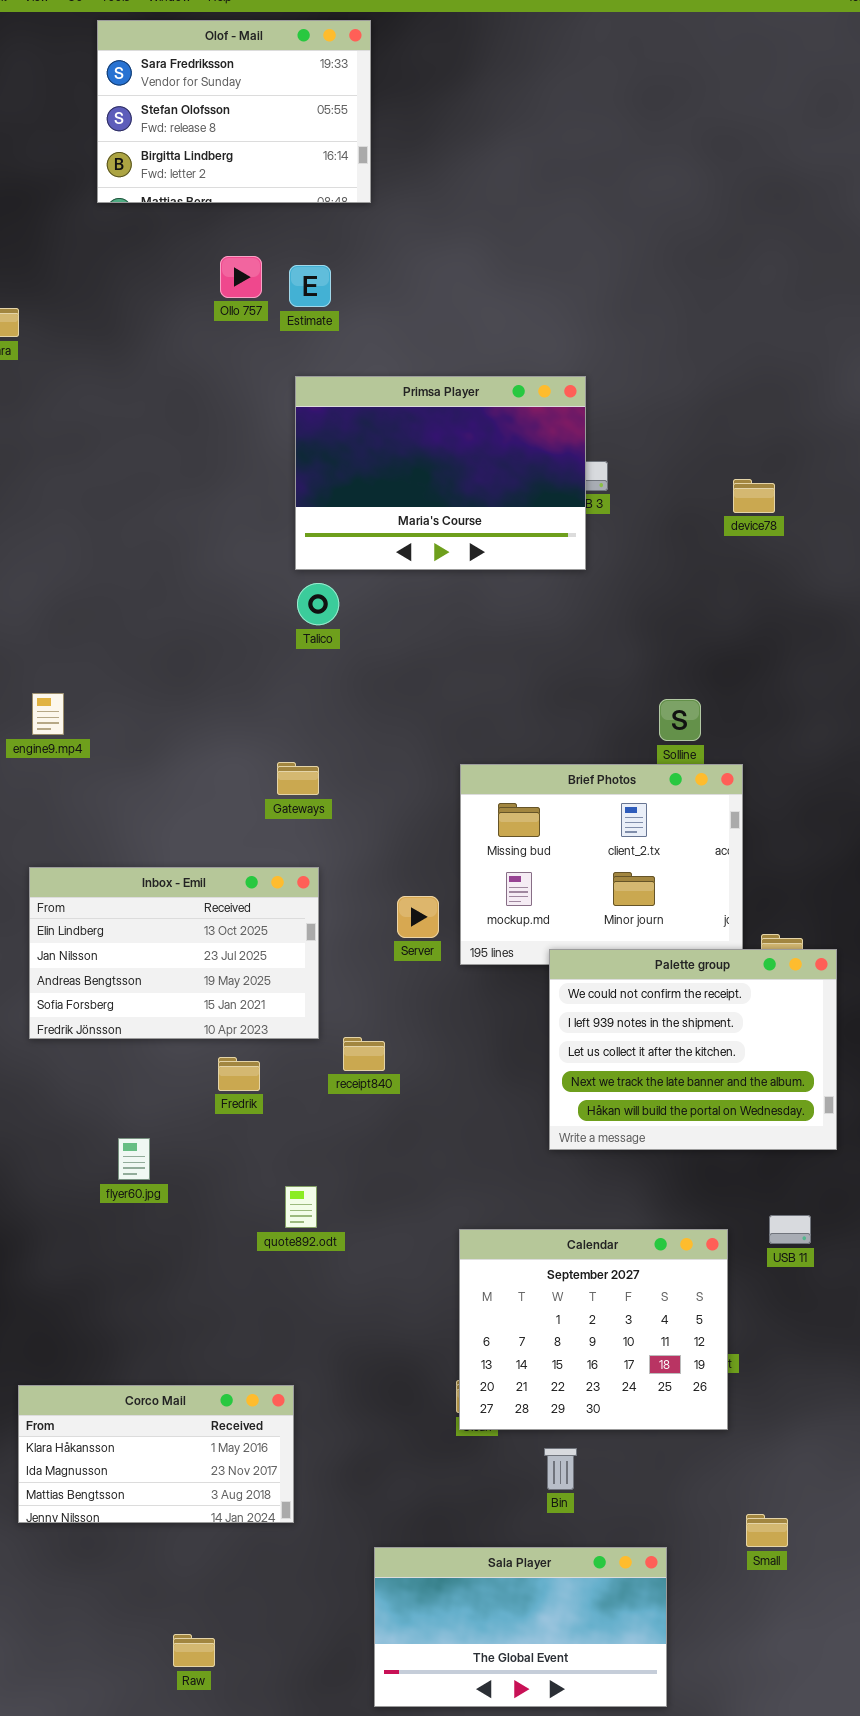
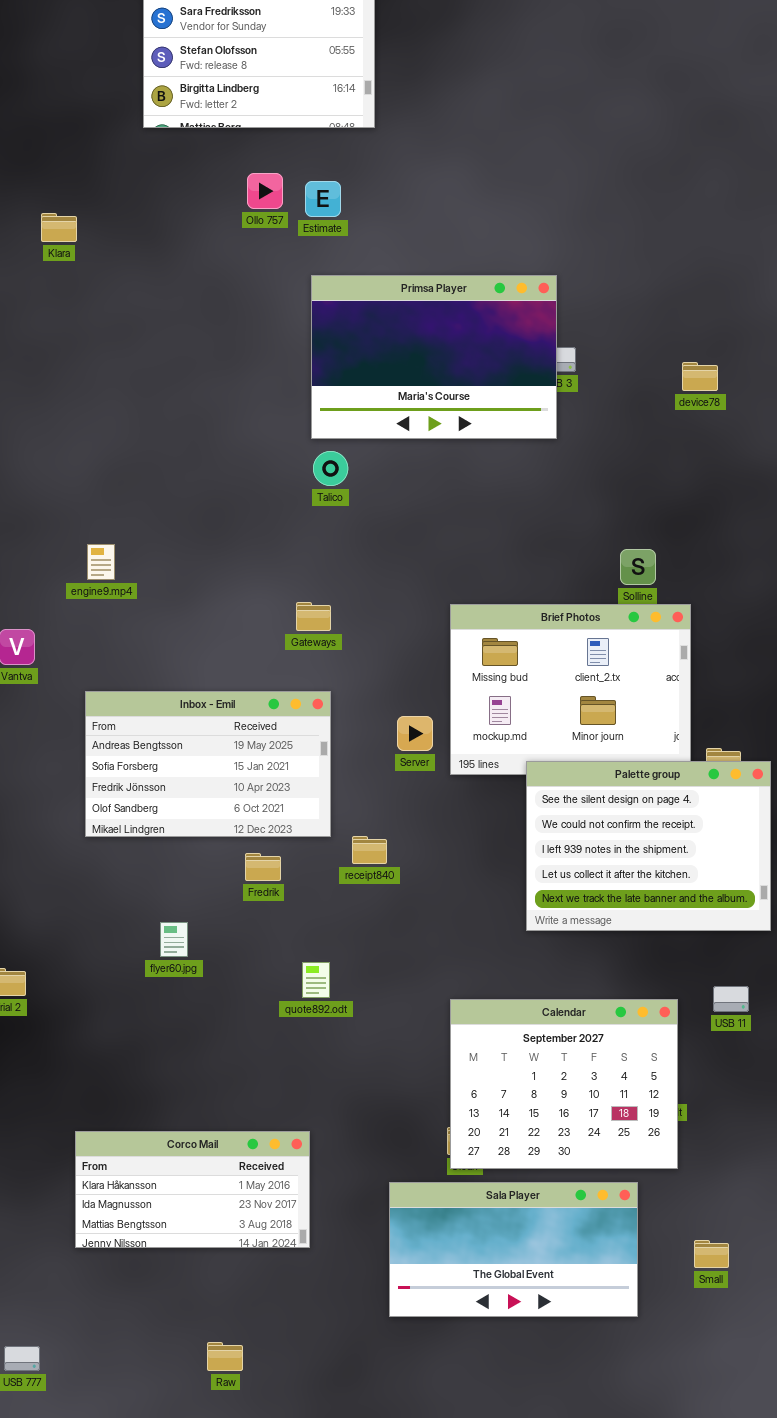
Inbox - Emil: [29,867,319,1039] -> [85,691,331,837], scrolled down 2 rows
Palette group: [549,949,837,1150] -> [526,761,771,931], scrolled up 1 row
Sala Player: [374,1547,667,1707] -> [389,1182,638,1317], moved

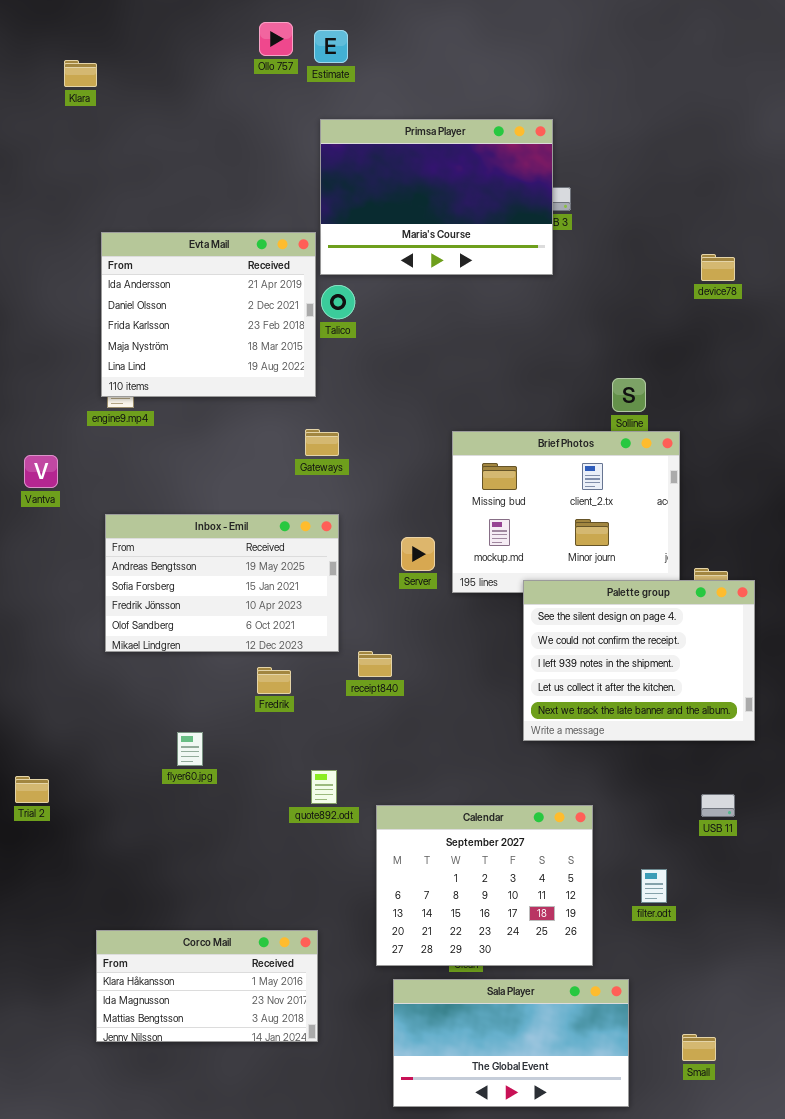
device78: [682,362,718,391] -> [701,254,735,281], moved
Evta Mail: none -> [101,232,316,397], opened
Calendar: [450,999,678,1169] -> [376,805,593,966], moved

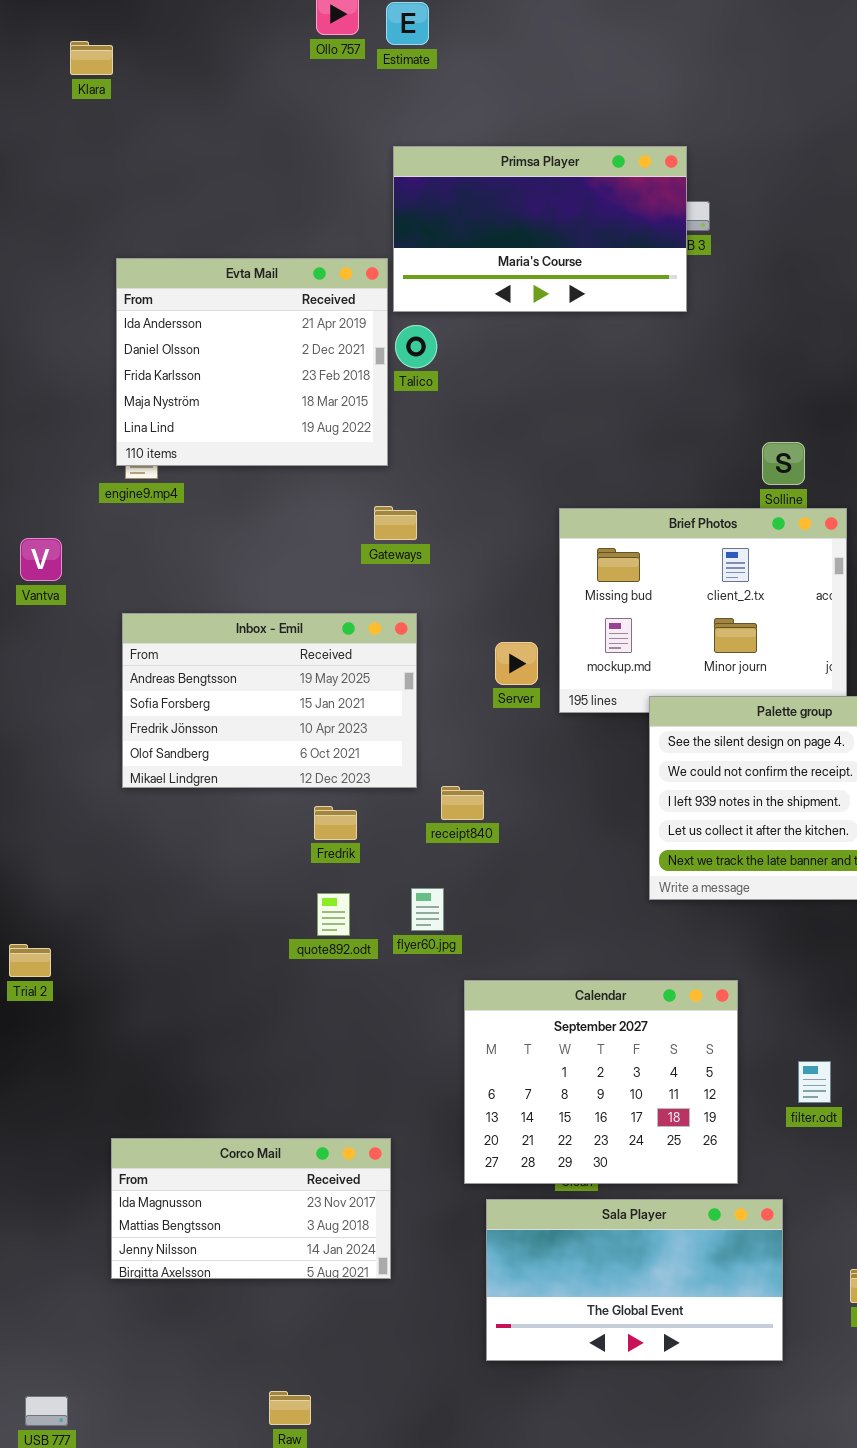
Primsa Player: [320,119,553,275] -> [393,146,687,312], resized
flyer60.jpg: [177,732,203,766] -> [411,888,444,931], moved
quote892.odt: [311,770,337,804] -> [317,893,350,936], moved
Corco Mail: [96,930,318,1042] -> [111,1138,391,1279], scrolled down 1 row

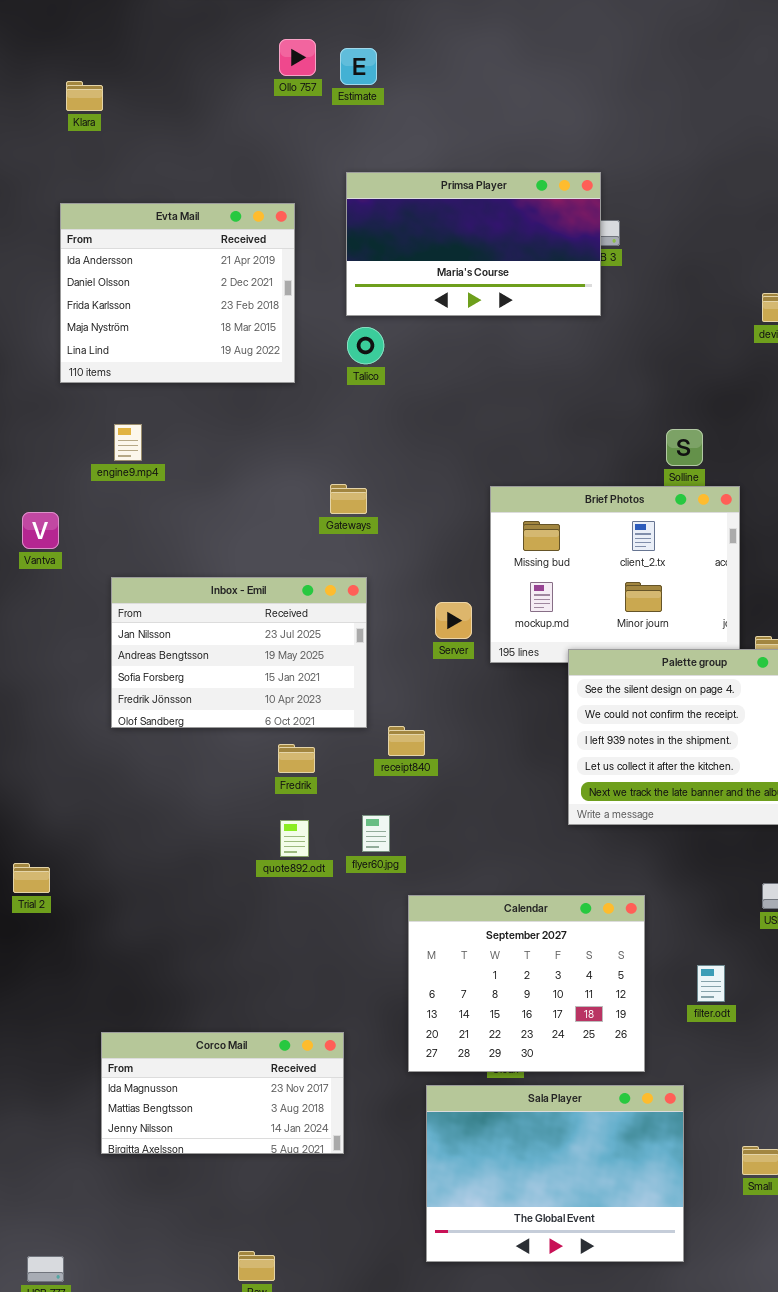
Evta Mail: [116,258,388,466] -> [60,203,295,383], moved
Inbox - Emil: [122,613,417,788] -> [111,577,367,728], scrolled up 1 row
Sala Player: [486,1199,783,1361] -> [426,1085,684,1262], resized

